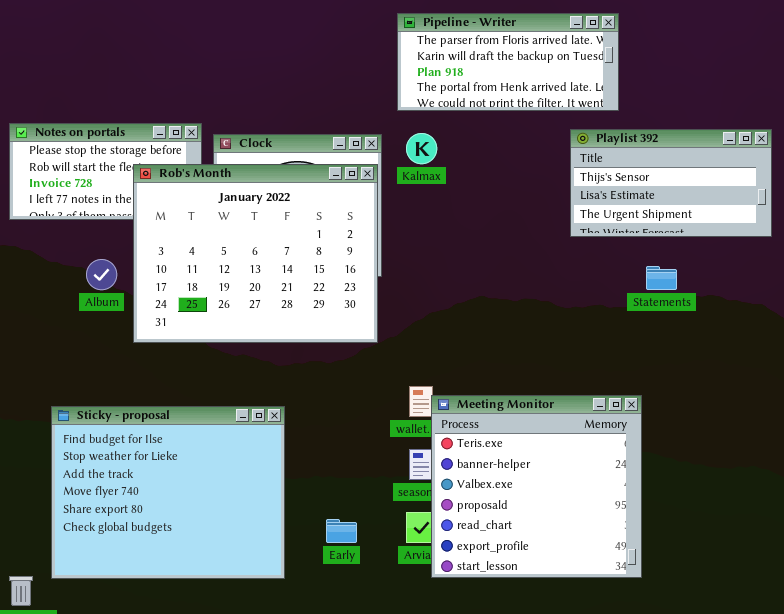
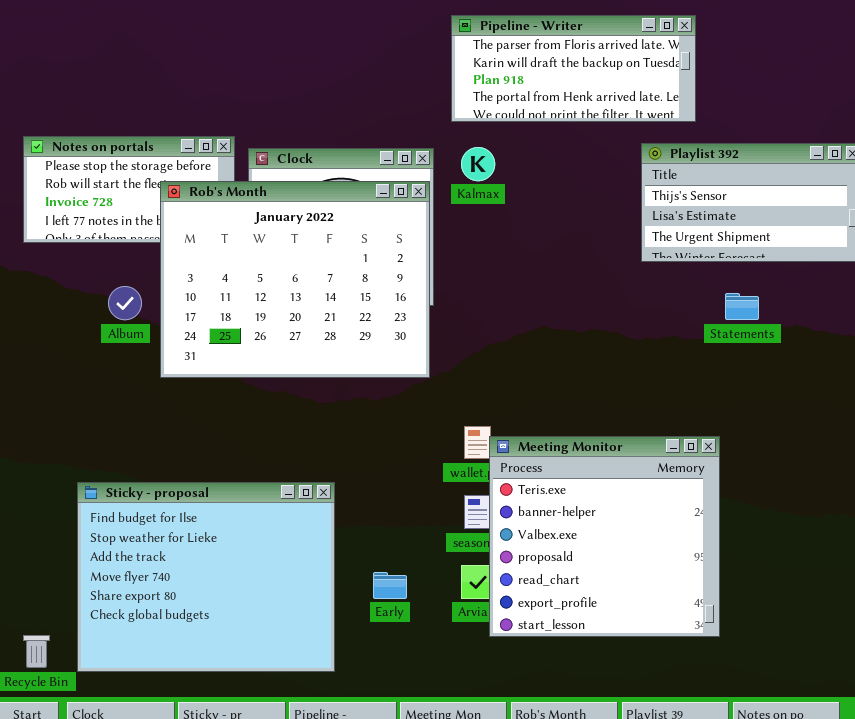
Sticky - proposal: [51,406,285,579] -> [77,482,335,672], moved

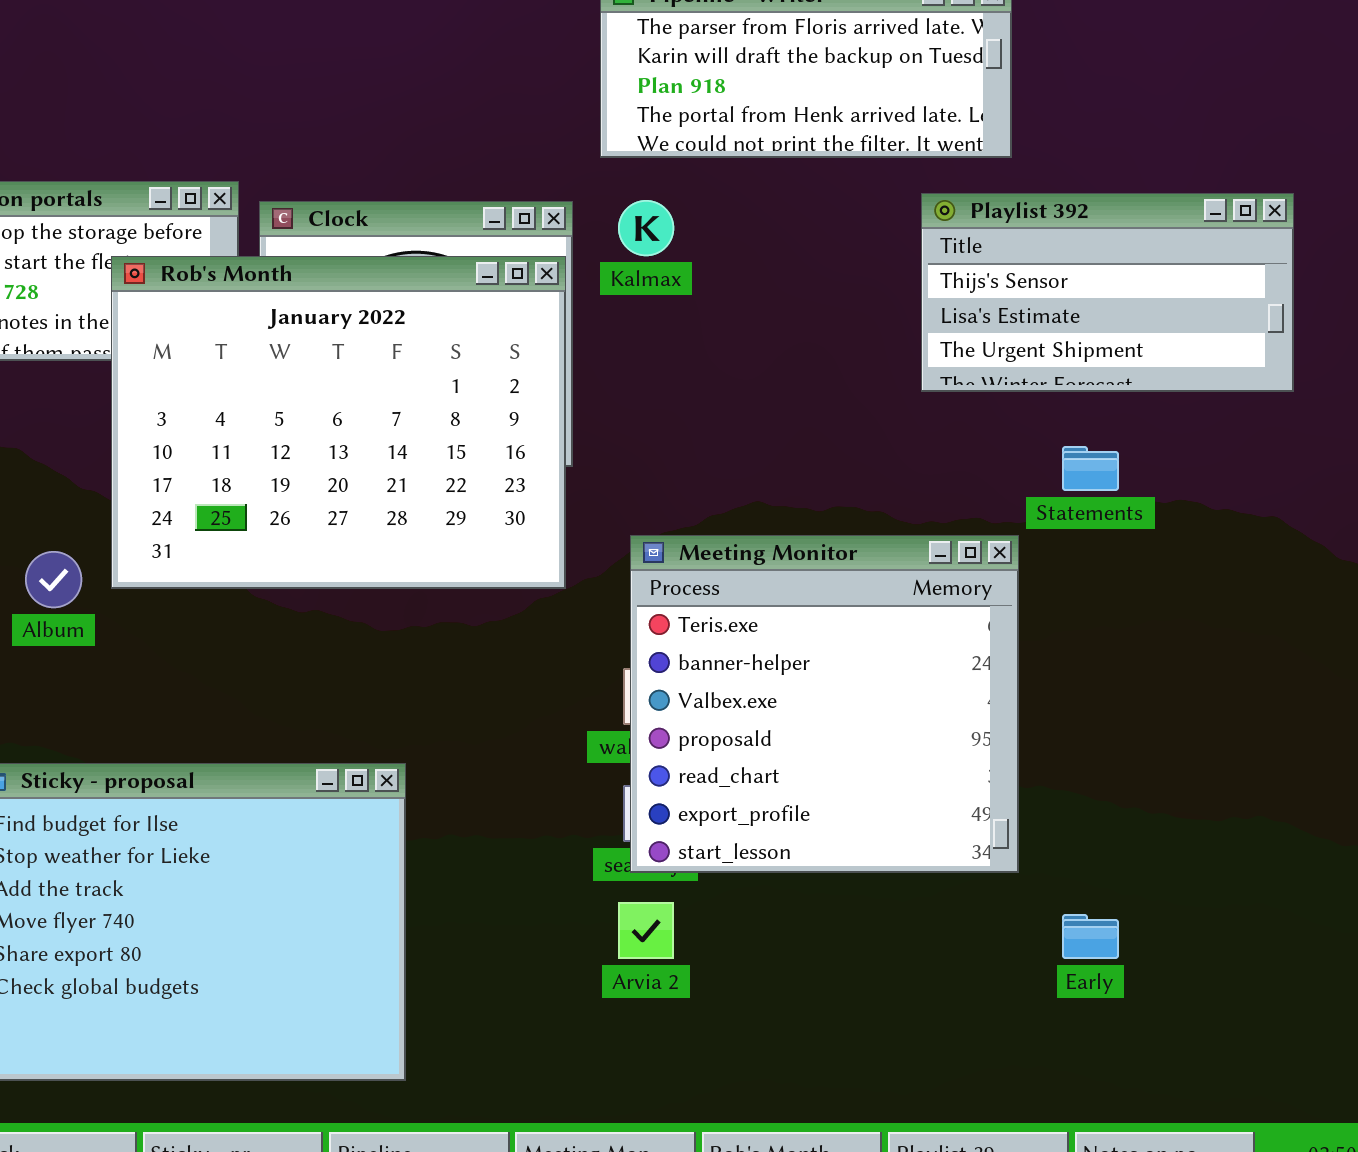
Album: [108,286,142,320] -> [25,551,82,608], moved
Meeting Monitor: [489,436,720,637] -> [630,535,1019,873], moved
Early: [373,572,407,599] -> [1062,914,1119,959], moved

